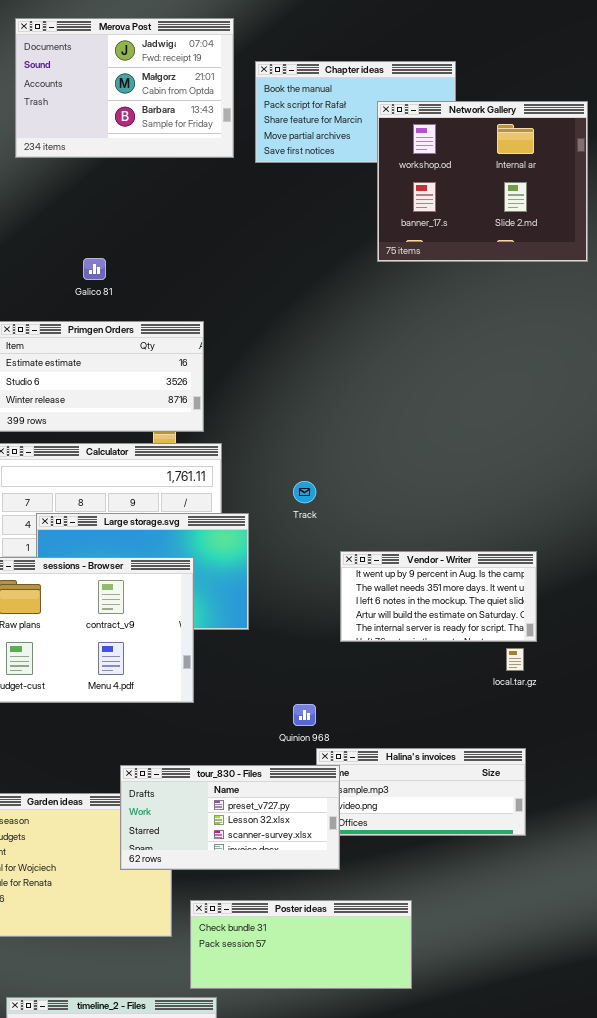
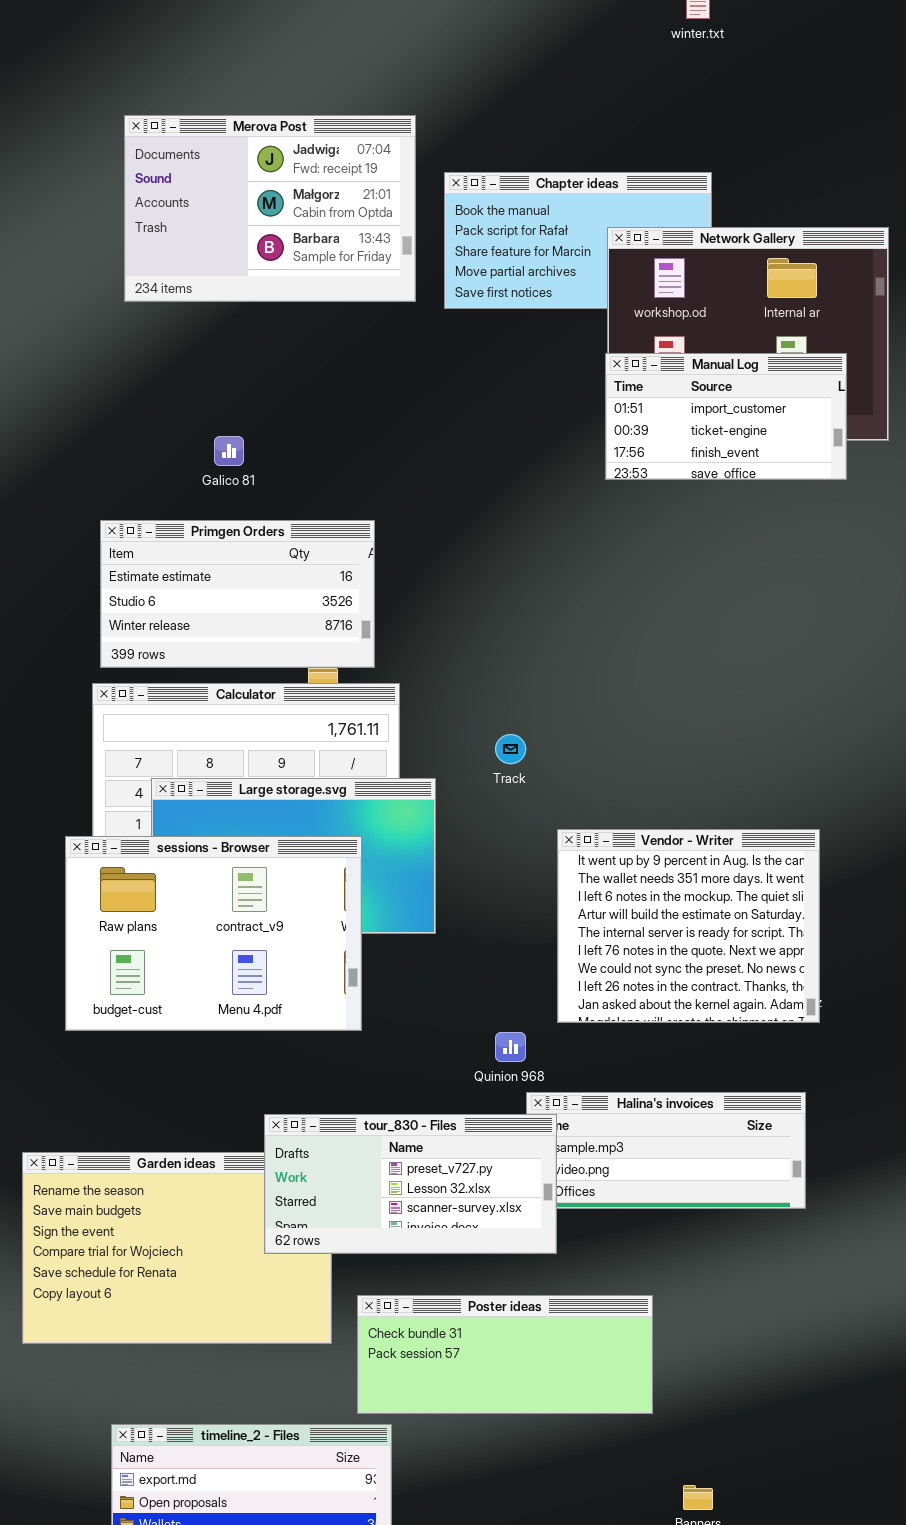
Manual Log: none -> [605,353,847,480], opened
Vendor - Writer: [340,551,537,642] -> [557,829,820,1023], resized

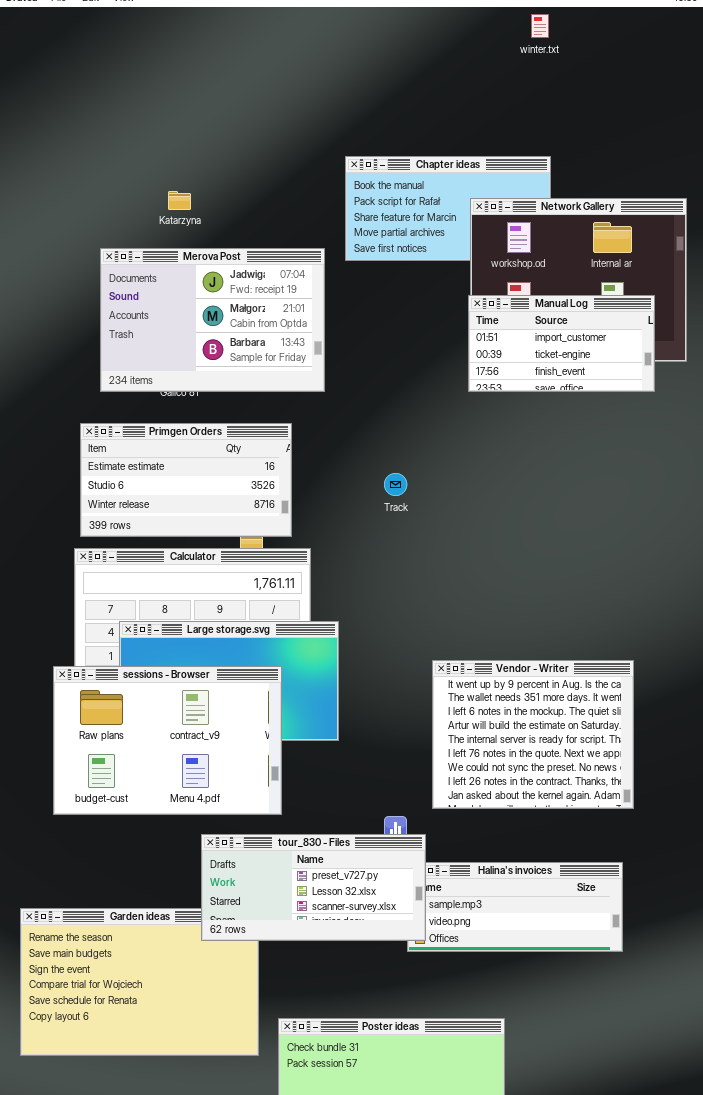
Merova Post: [124,115,416,302] -> [100,248,325,392], moved
Track: [495,734,526,764] -> [384,473,407,496], moved
tour_830 - Files: [264,1114,557,1254] -> [201,834,426,941], moved

